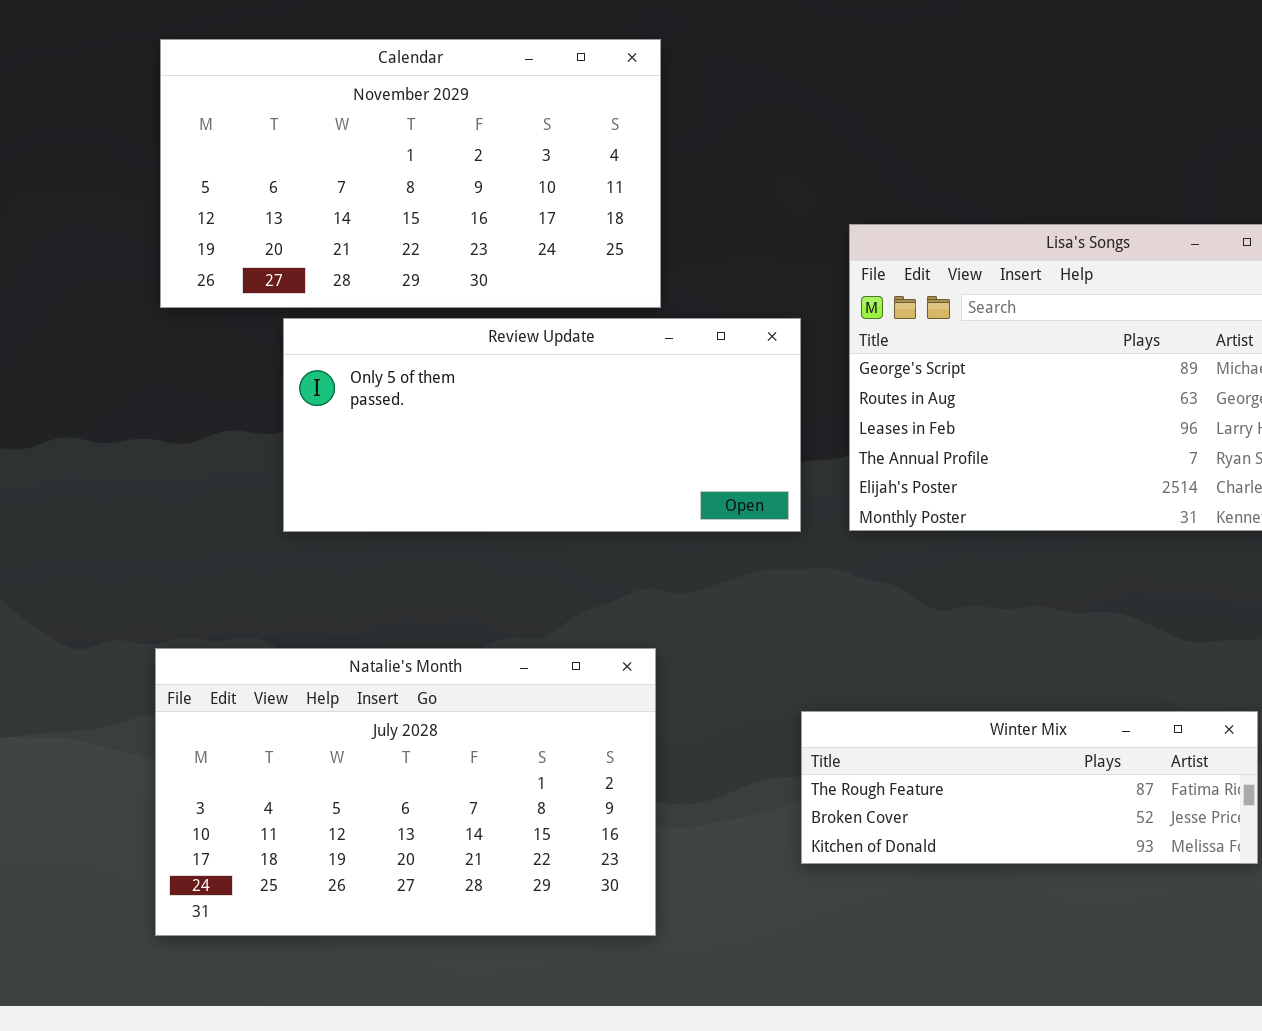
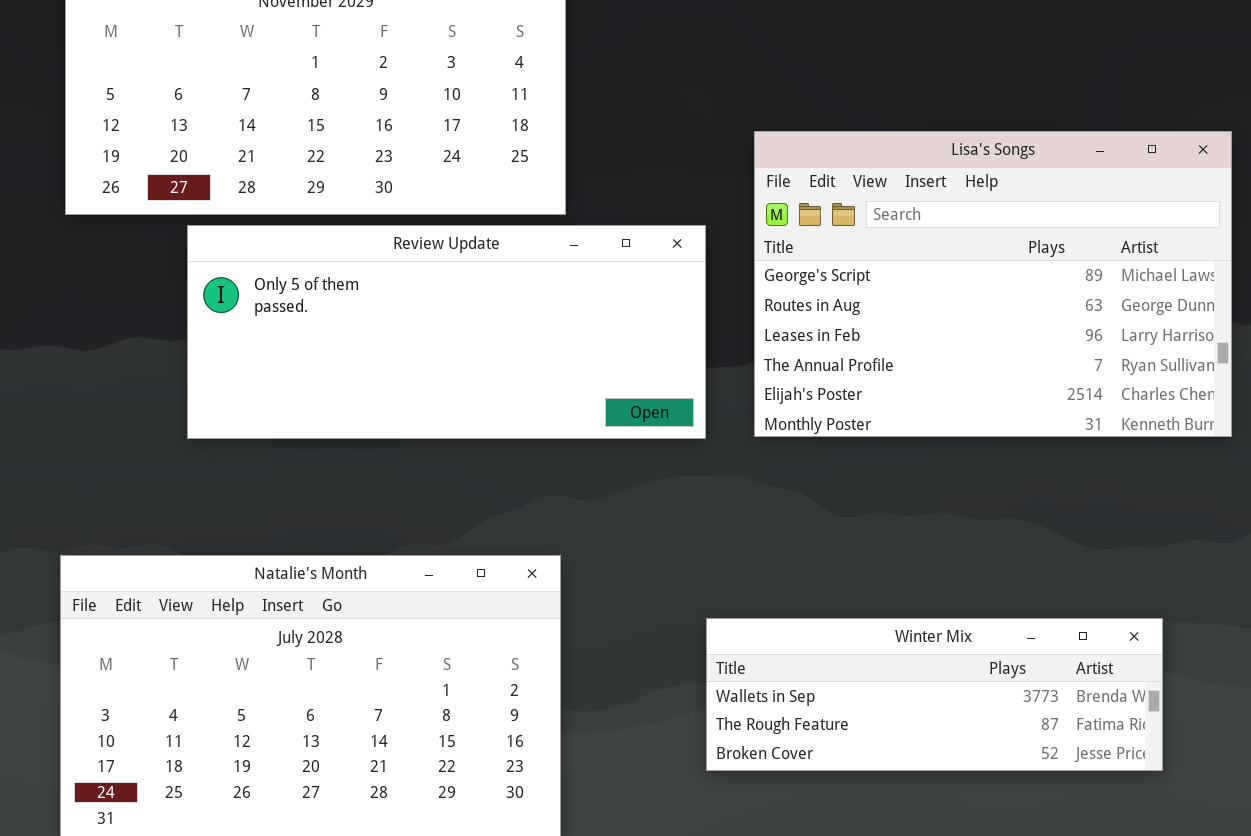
Winter Mix: [801,711,1258,864] -> [706,618,1163,771], scrolled up 1 row

